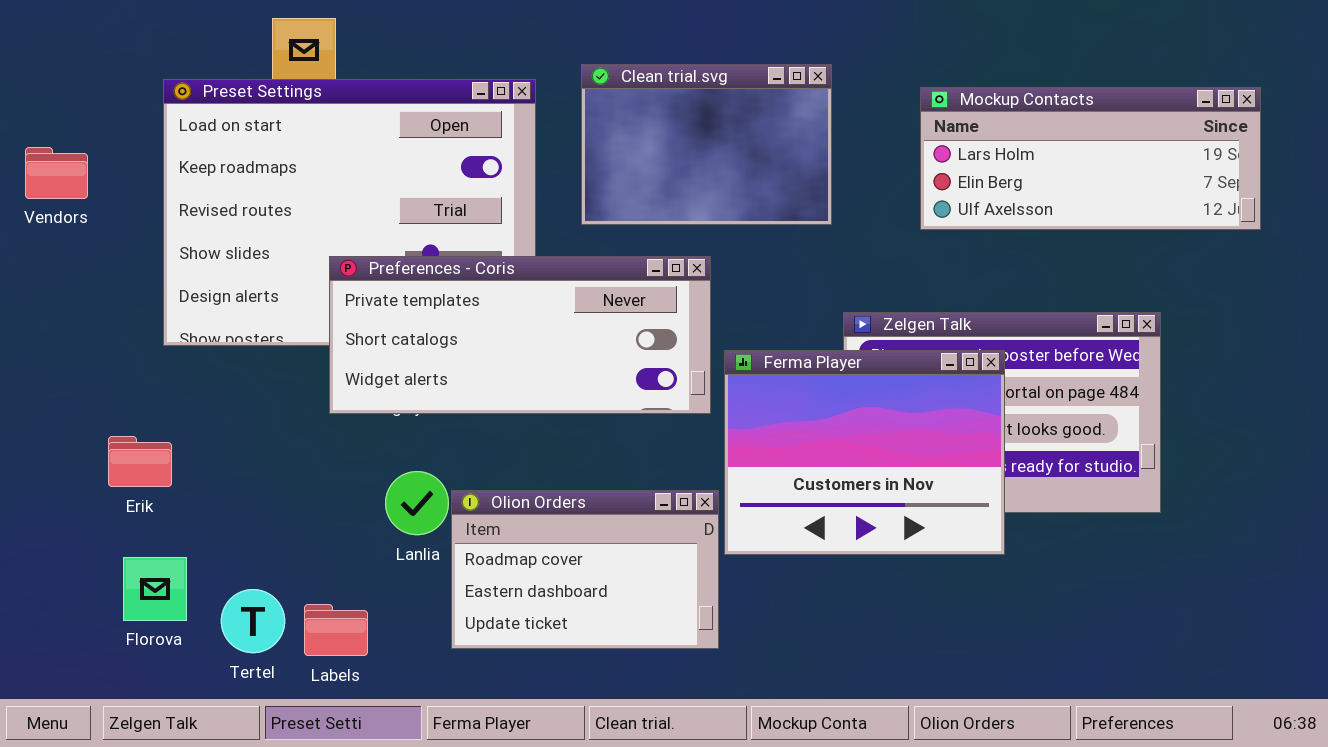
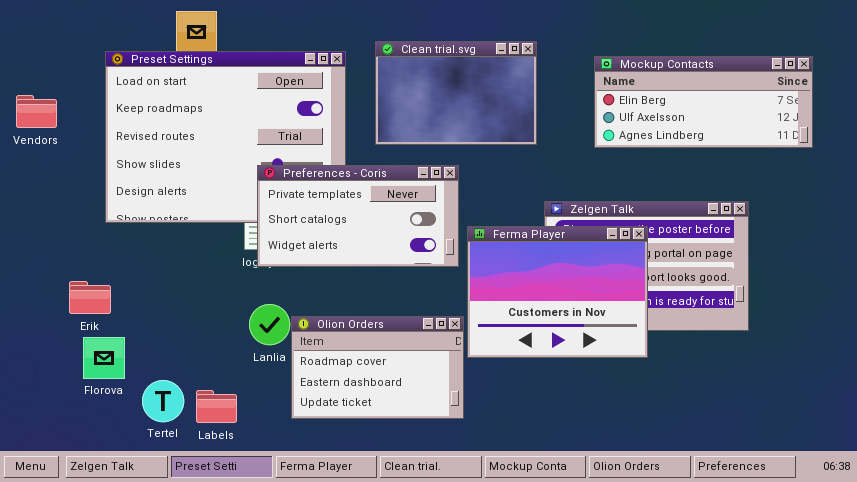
Mockup Contacts: [920,87,1261,230] -> [594,56,813,148], scrolled down 1 row
Preferences - Coris: [329,256,711,414] -> [257,165,459,267], resized
Florova: [123,557,187,621] -> [83,337,125,379], moved

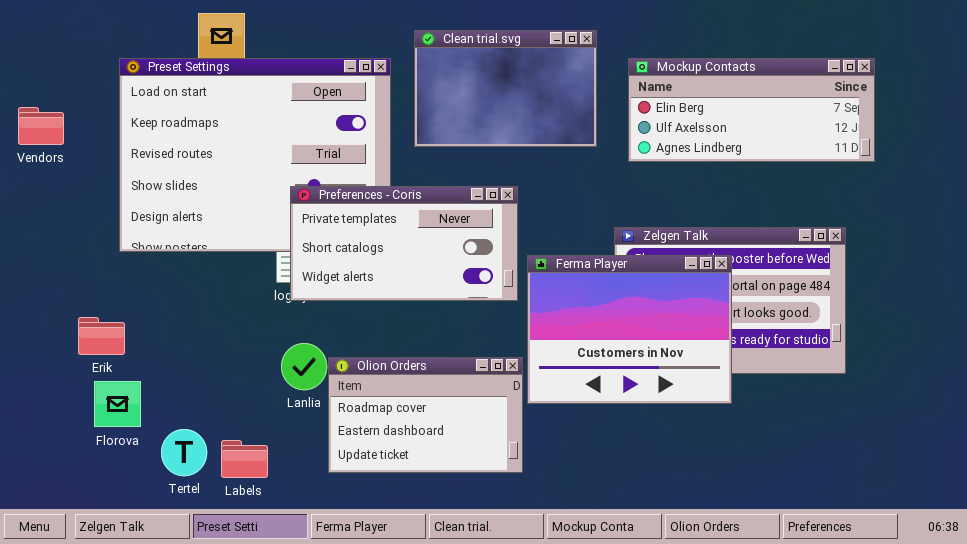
Clean trial.svg: [375,41,537,145] -> [414,30,597,147], moved
Mockup Contacts: [594,56,813,148] -> [628,58,875,162], moved

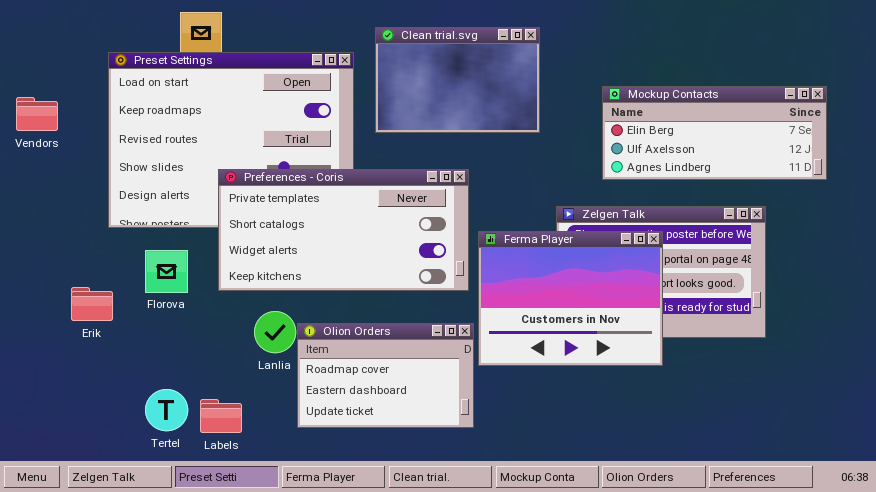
Mockup Contacts: [628,58,875,162] -> [602,86,827,180], moved
Preferences - Coris: [290,186,518,301] -> [218,169,469,291], resized
Florova: [94,381,141,427] -> [145,250,188,293], moved

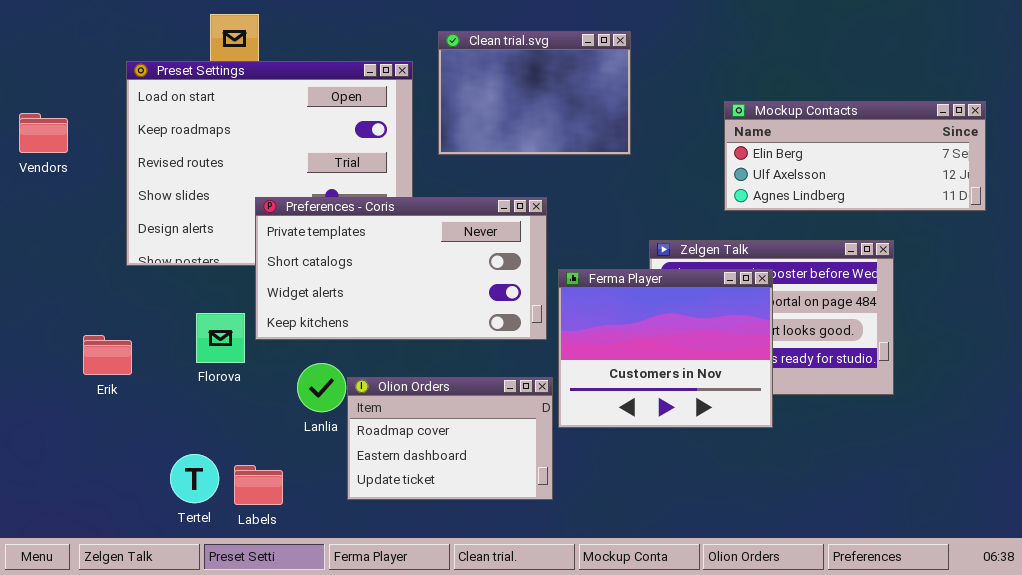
Mockup Contacts: [602,86,827,180] -> [724,101,986,211], moved
Florova: [145,250,188,293] -> [196,313,245,363], moved

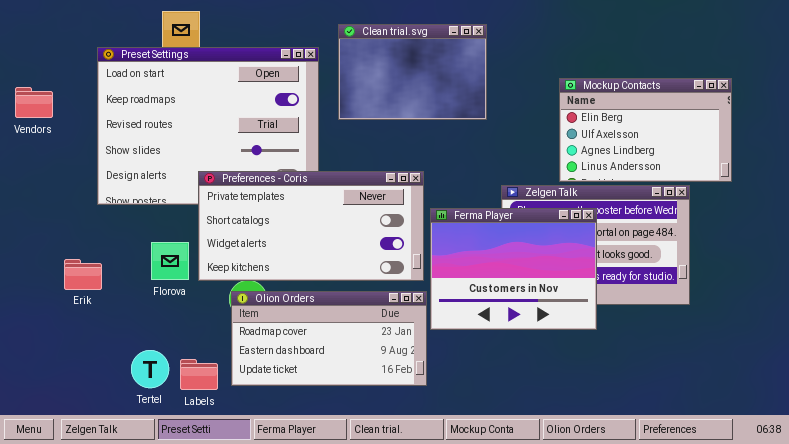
Mockup Contacts: [724,101,986,211] -> [559,78,732,182], resized
Preferences - Coris: [255,197,547,340] -> [198,171,424,281], moved
Olion Orders: [347,377,553,500] -> [231,291,427,386], resized

